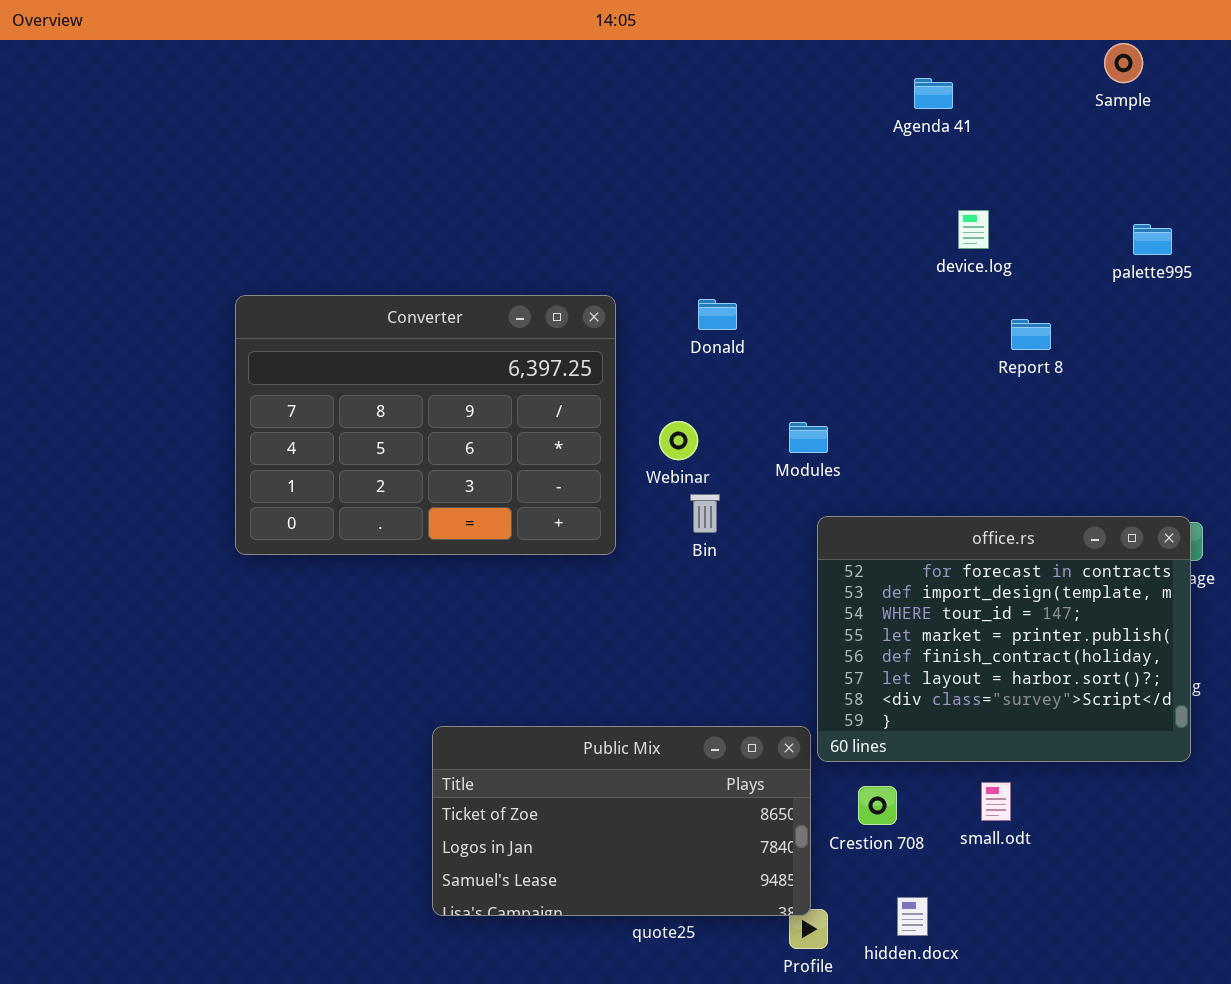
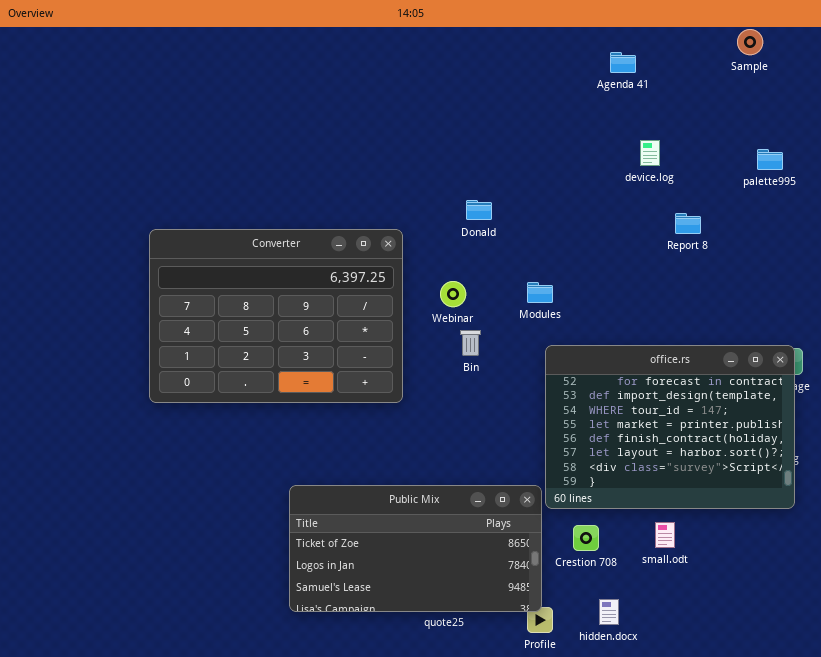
Converter: [235,295,616,555] -> [149,229,403,403], moved

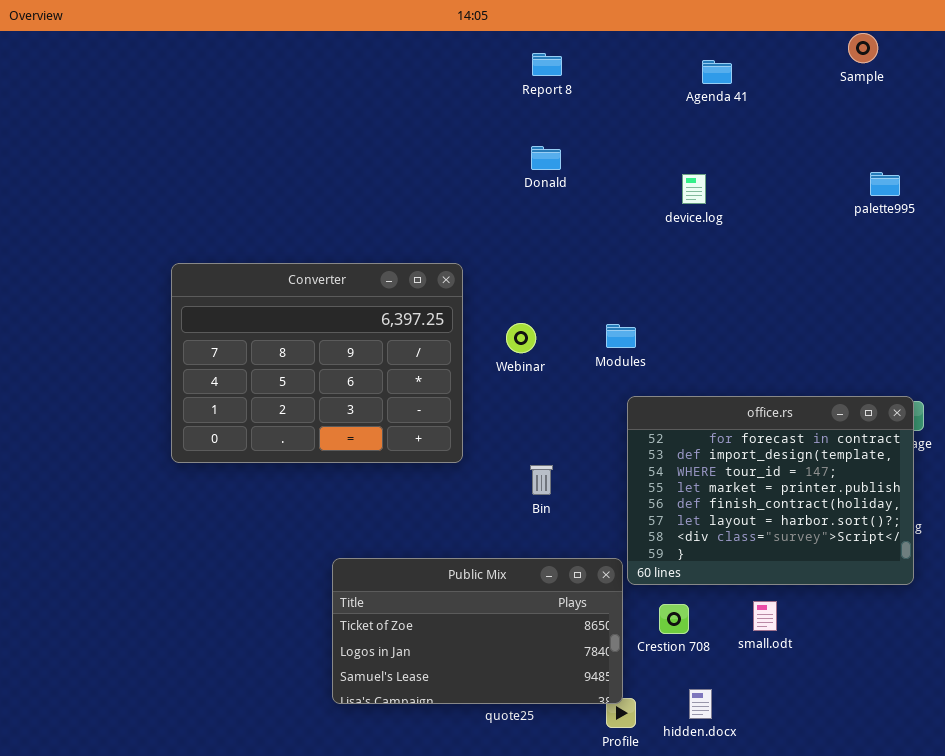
device.log: [640,140,660,166] -> [682,174,706,204], moved
Donald: [466,200,492,220] -> [531,146,561,170], moved
Report 8: [675,213,701,234] -> [532,53,562,76], moved
Bin: [460,330,481,356] -> [530,465,553,495], moved

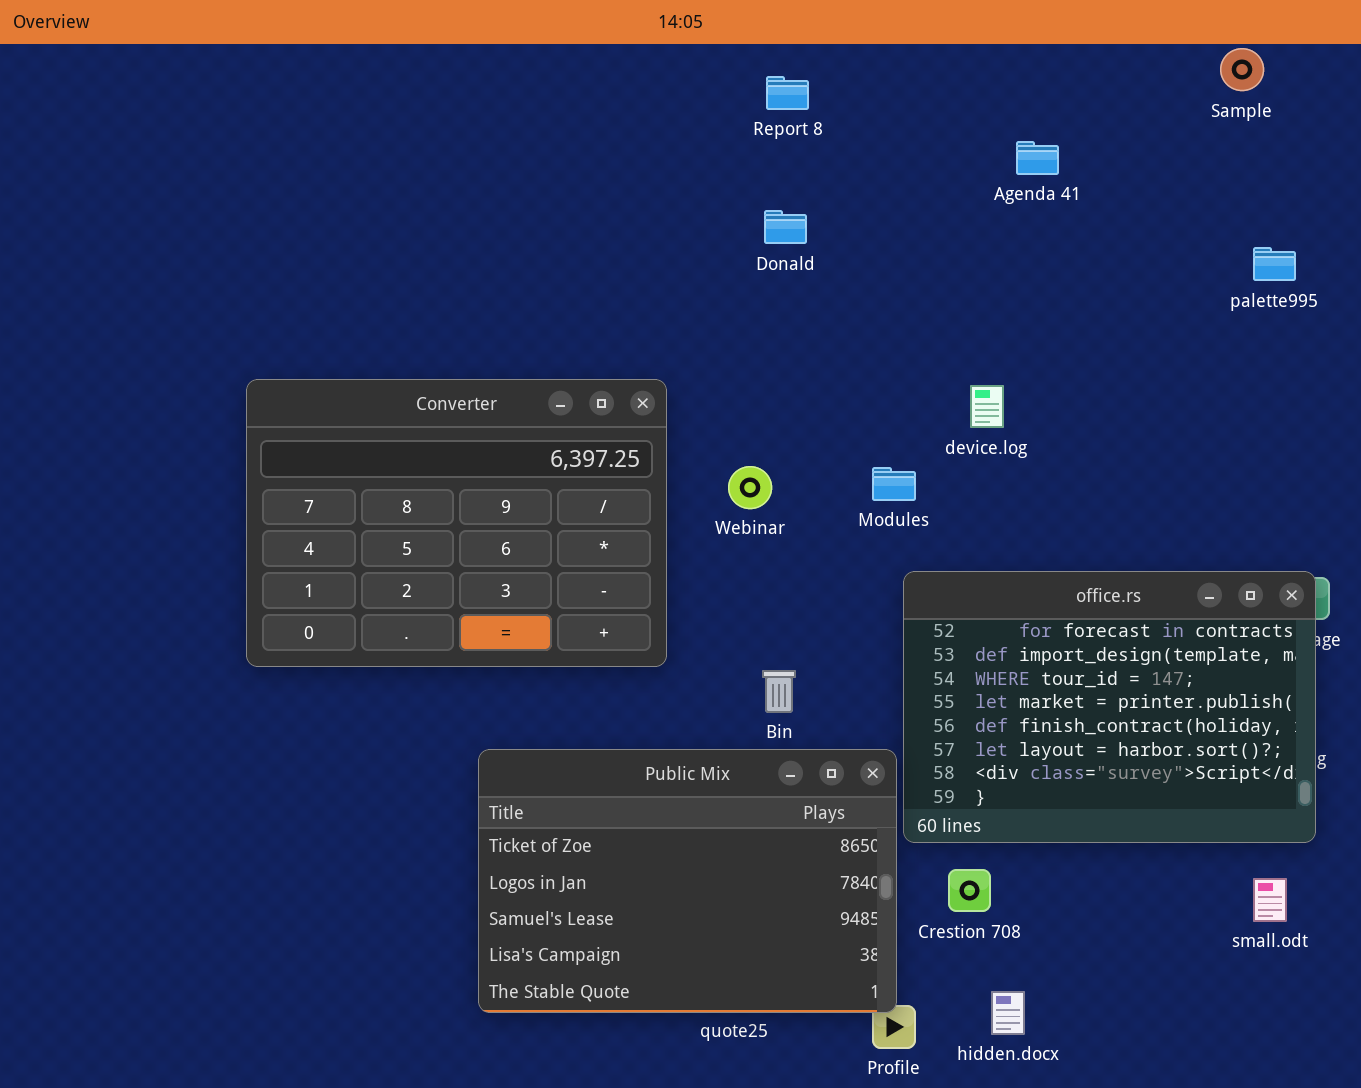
Agenda 41: [702,60,732,84] -> [1016,141,1059,175], moved
device.log: [682,174,706,204] -> [970,385,1004,428], moved
Public Mix: [332,558,623,704] -> [478,749,897,1013], resized
small.odt: [753,601,777,631] -> [1253,878,1287,922], moved

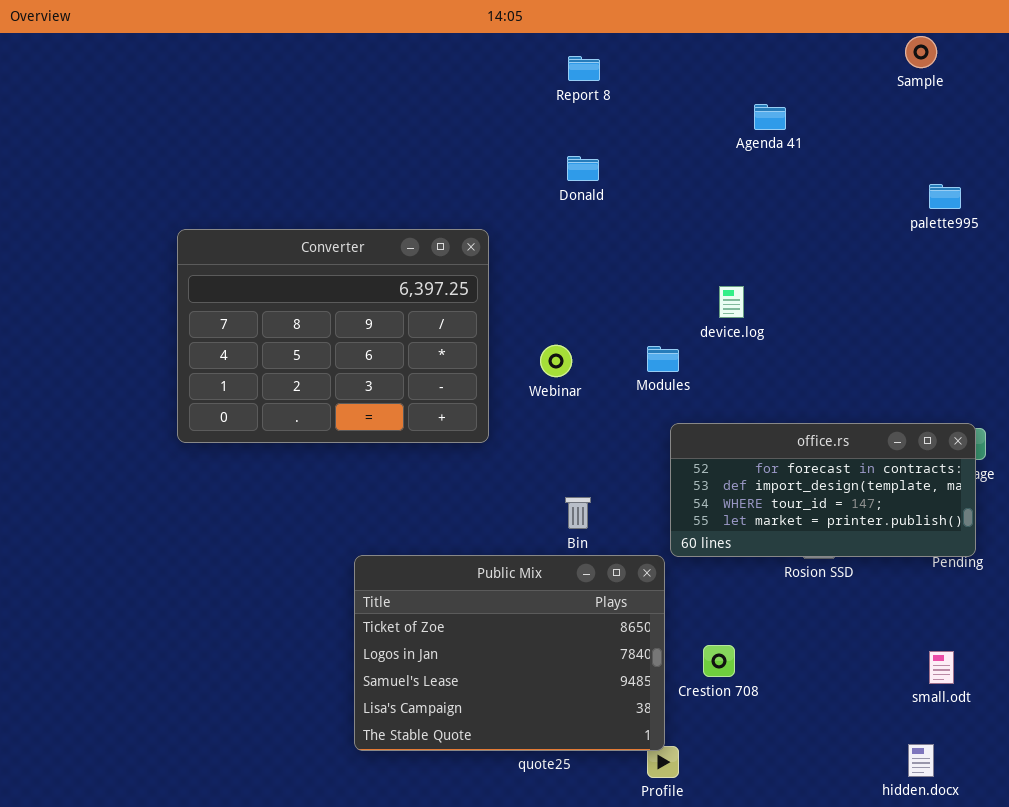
Converter: [246,379,667,667] -> [177,229,489,443], moved
office.rs: [903,571,1316,843] -> [670,423,976,557], resized
hidden.docx: [991,991,1025,1035] -> [908,744,934,777], moved

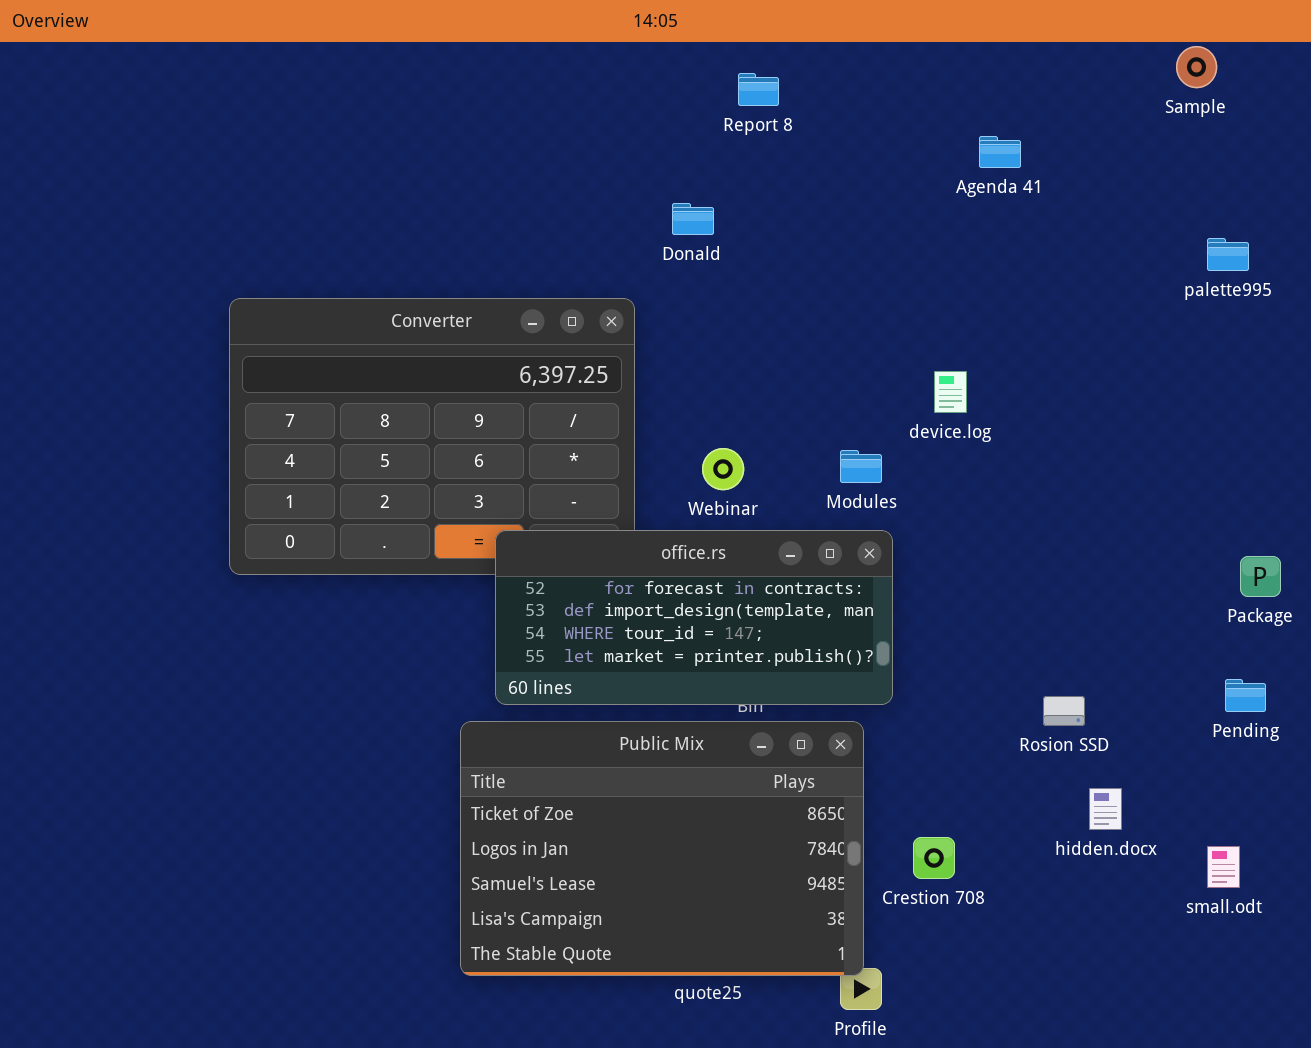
Donald: [567,156,599,181] -> [672,203,714,235], moved
office.rs: [670,423,976,557] -> [495,530,893,705], moved
hidden.docx: [908,744,934,777] -> [1089,788,1122,830], moved

